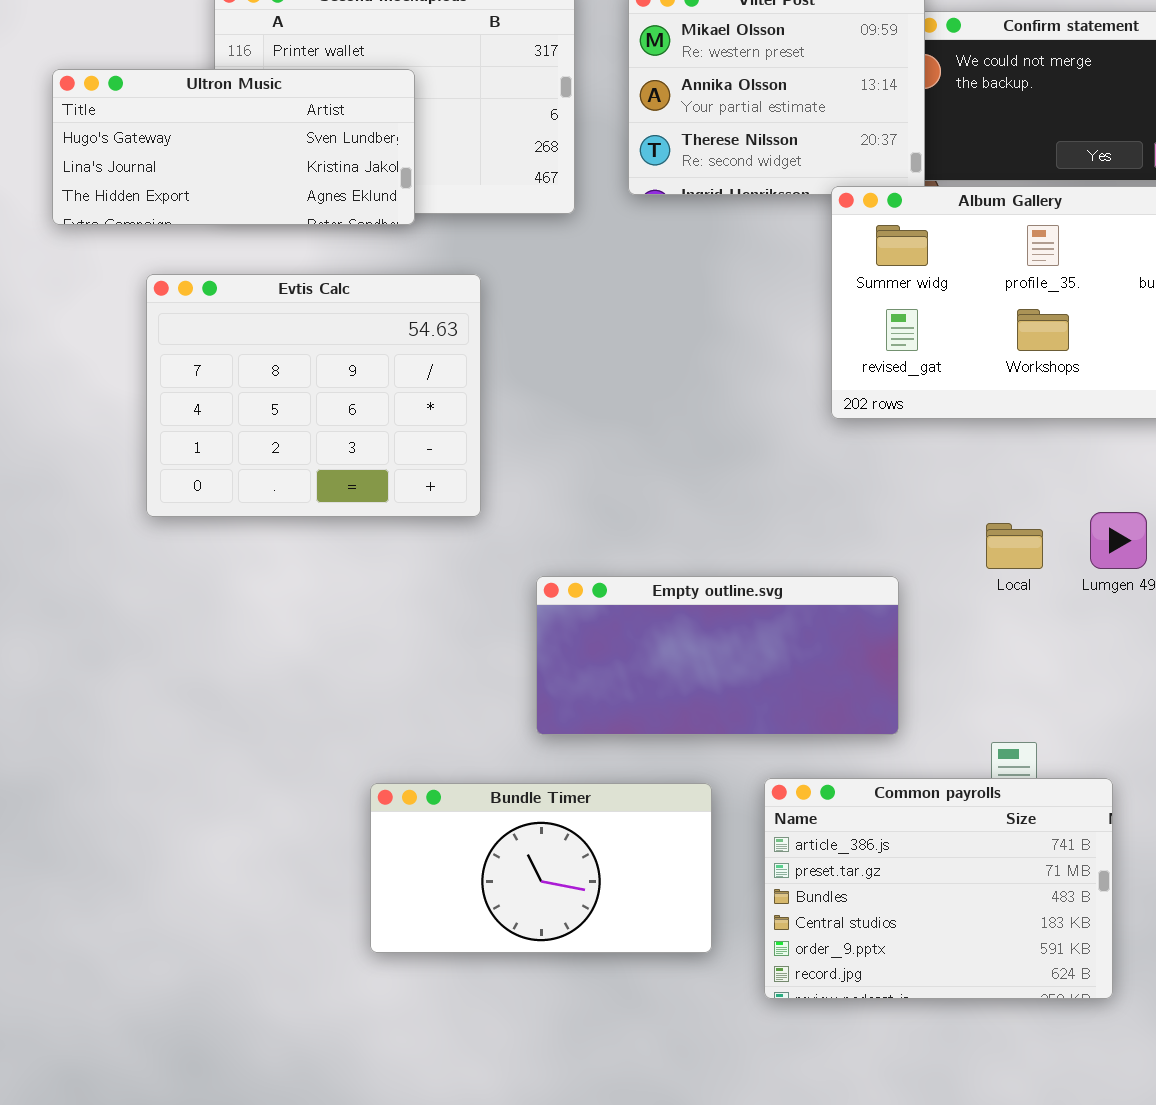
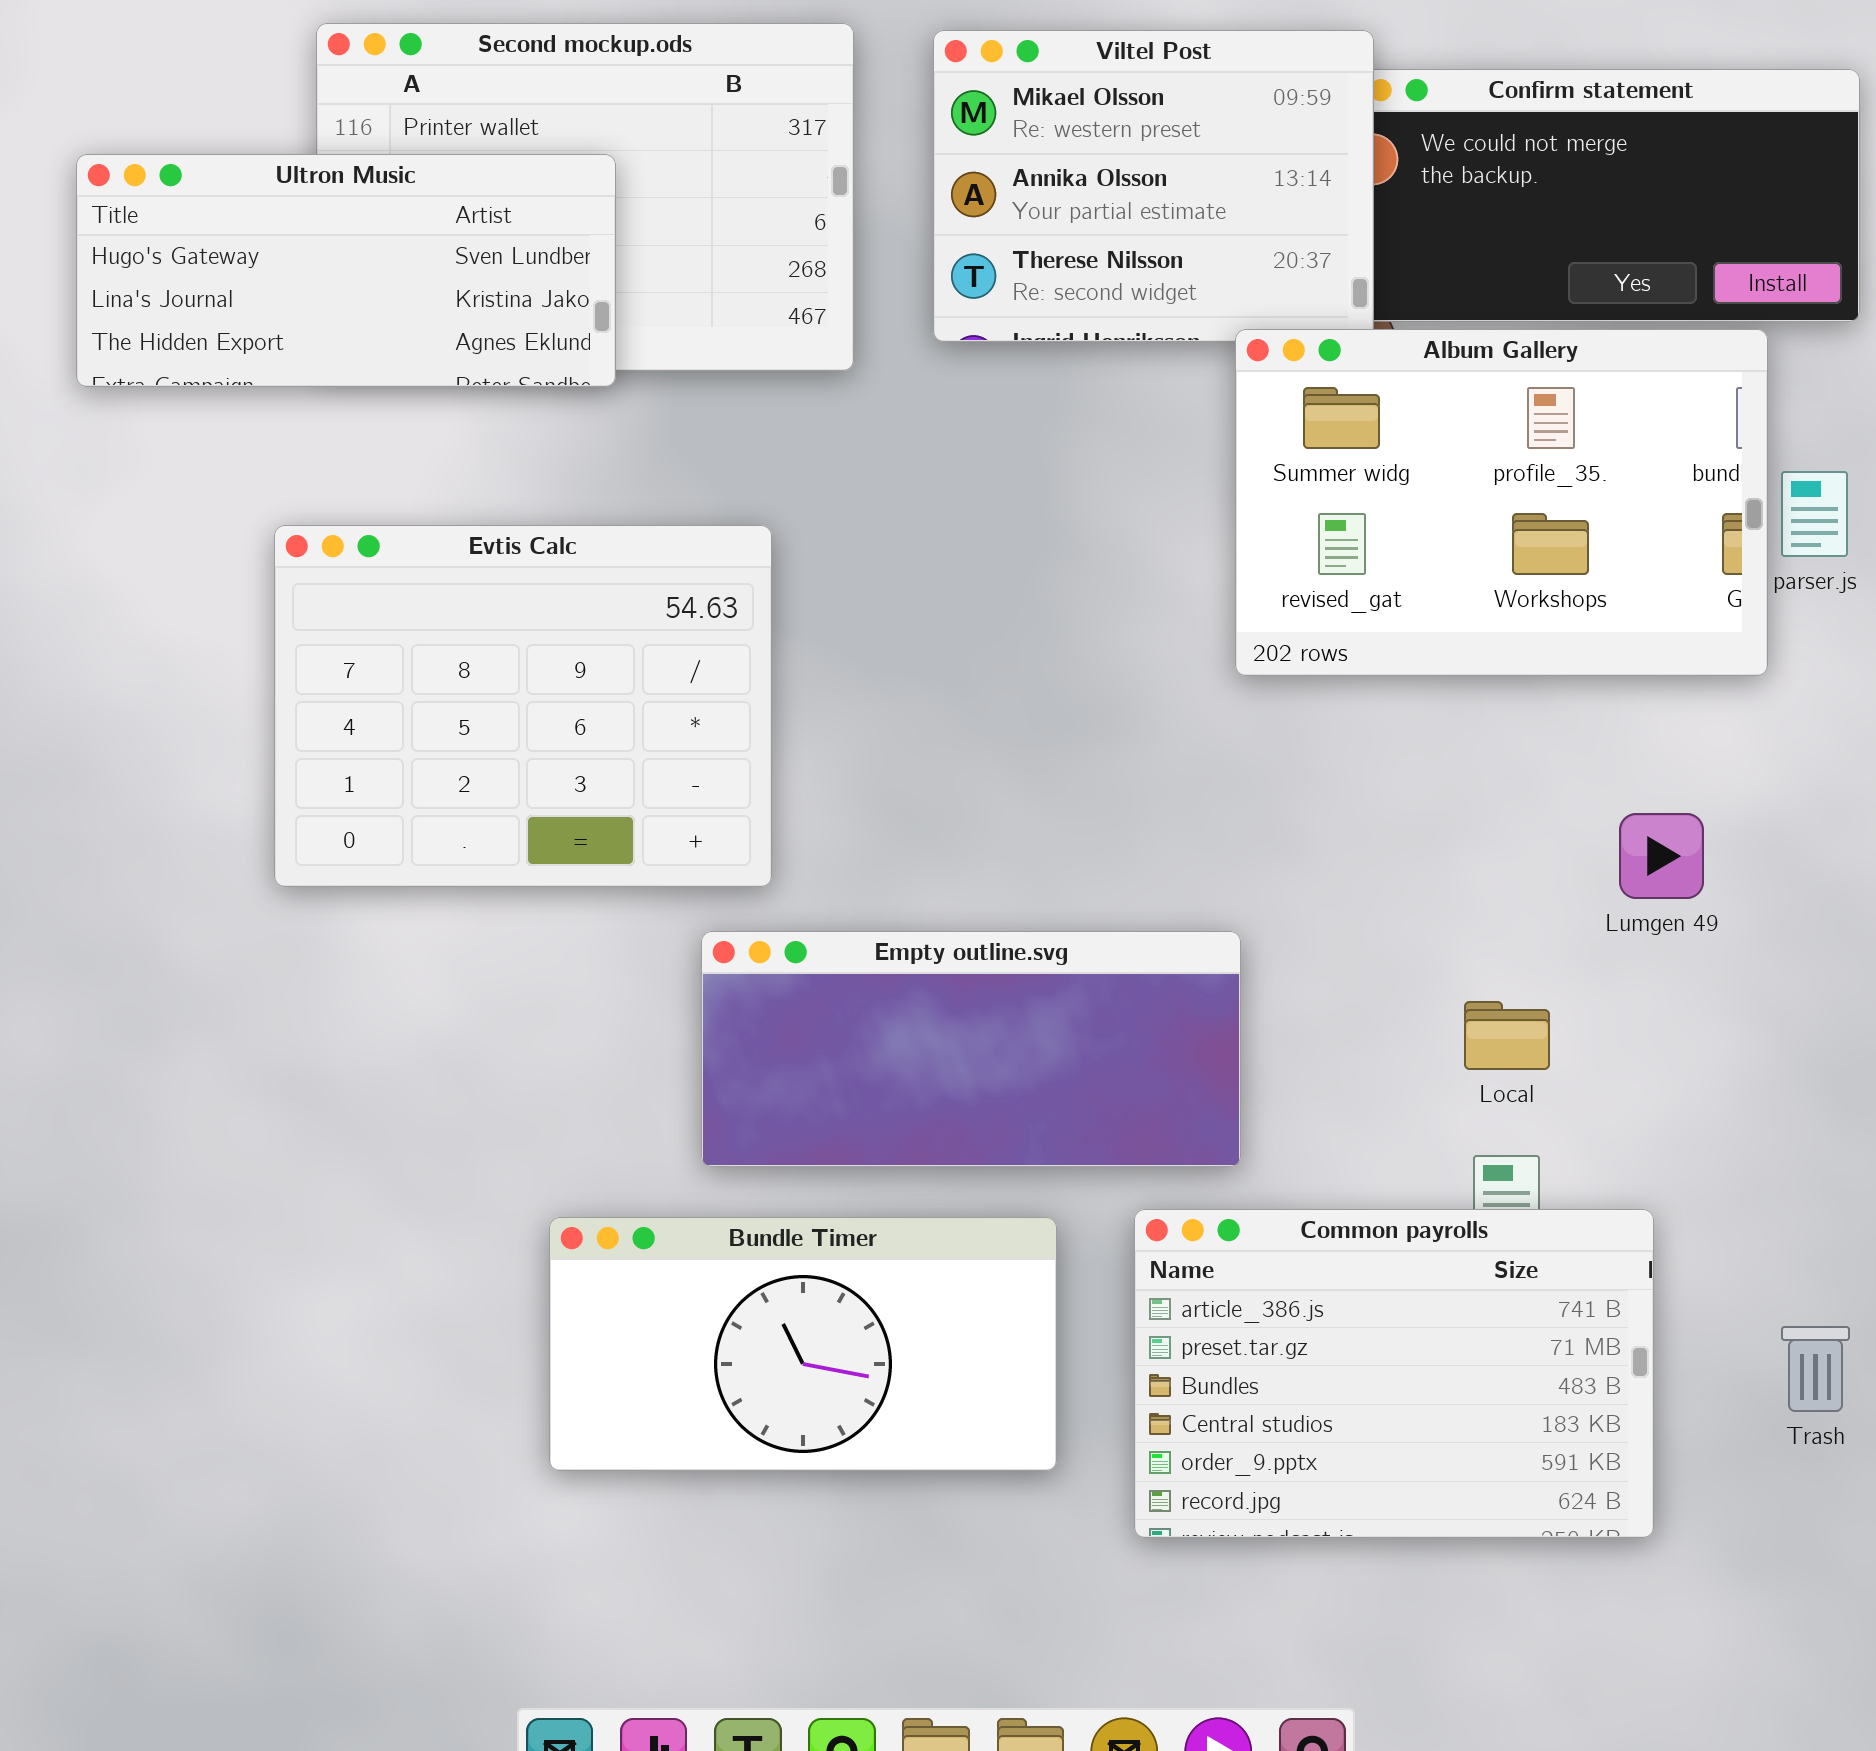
Evtis Calc: [146,274,481,517] -> [274,525,772,887], moved
Local: [986,523,1043,569] -> [1464,1001,1550,1070], moved
Empty outline.svg: [536,576,899,735] -> [701,931,1241,1167], moved

